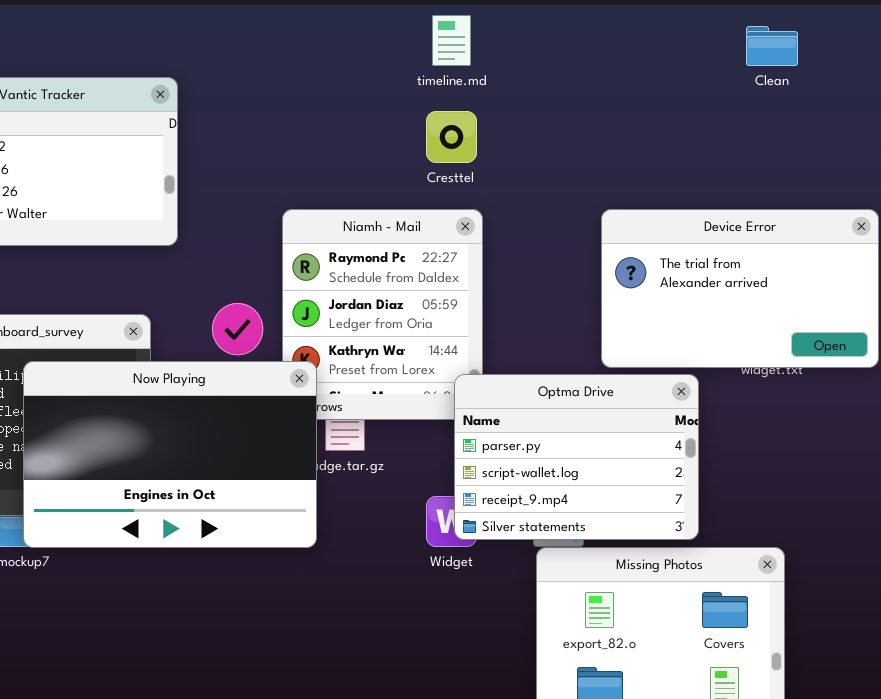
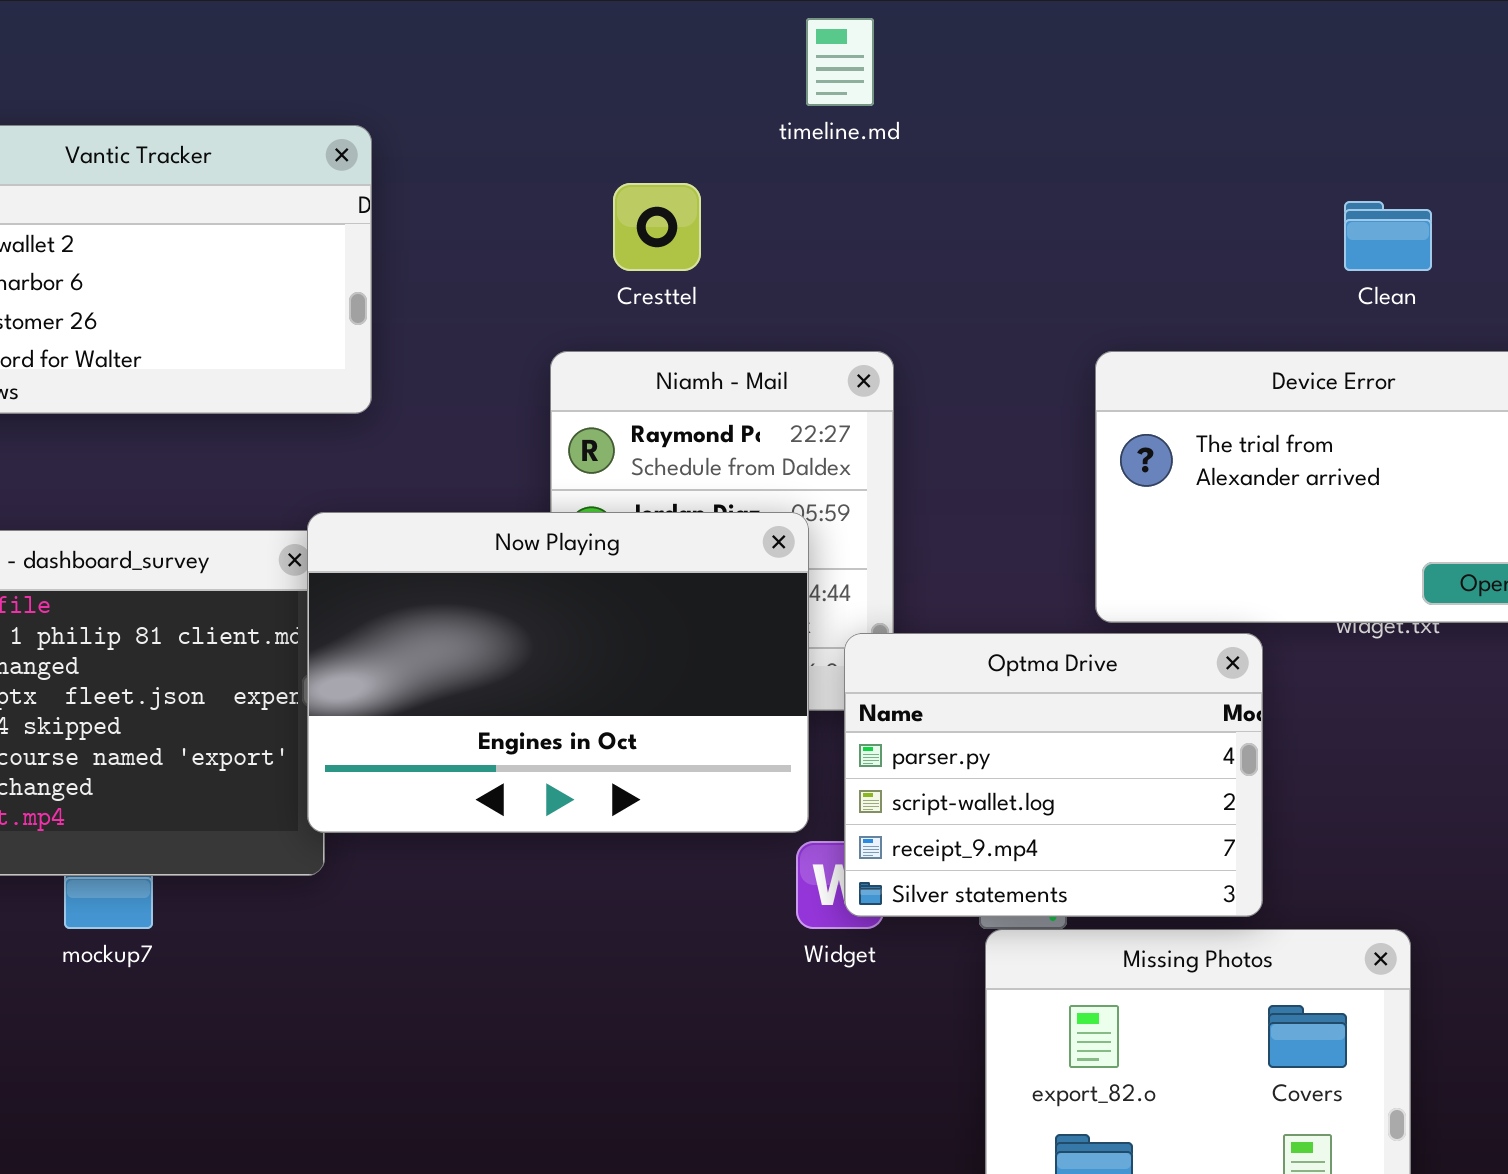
Clean: [746,26,798,66] -> [1344,201,1432,271], moved
Cresttel: [426,111,477,163] -> [613,183,701,271], moved
Now Playing: [23,361,317,548] -> [307,512,809,833], moved

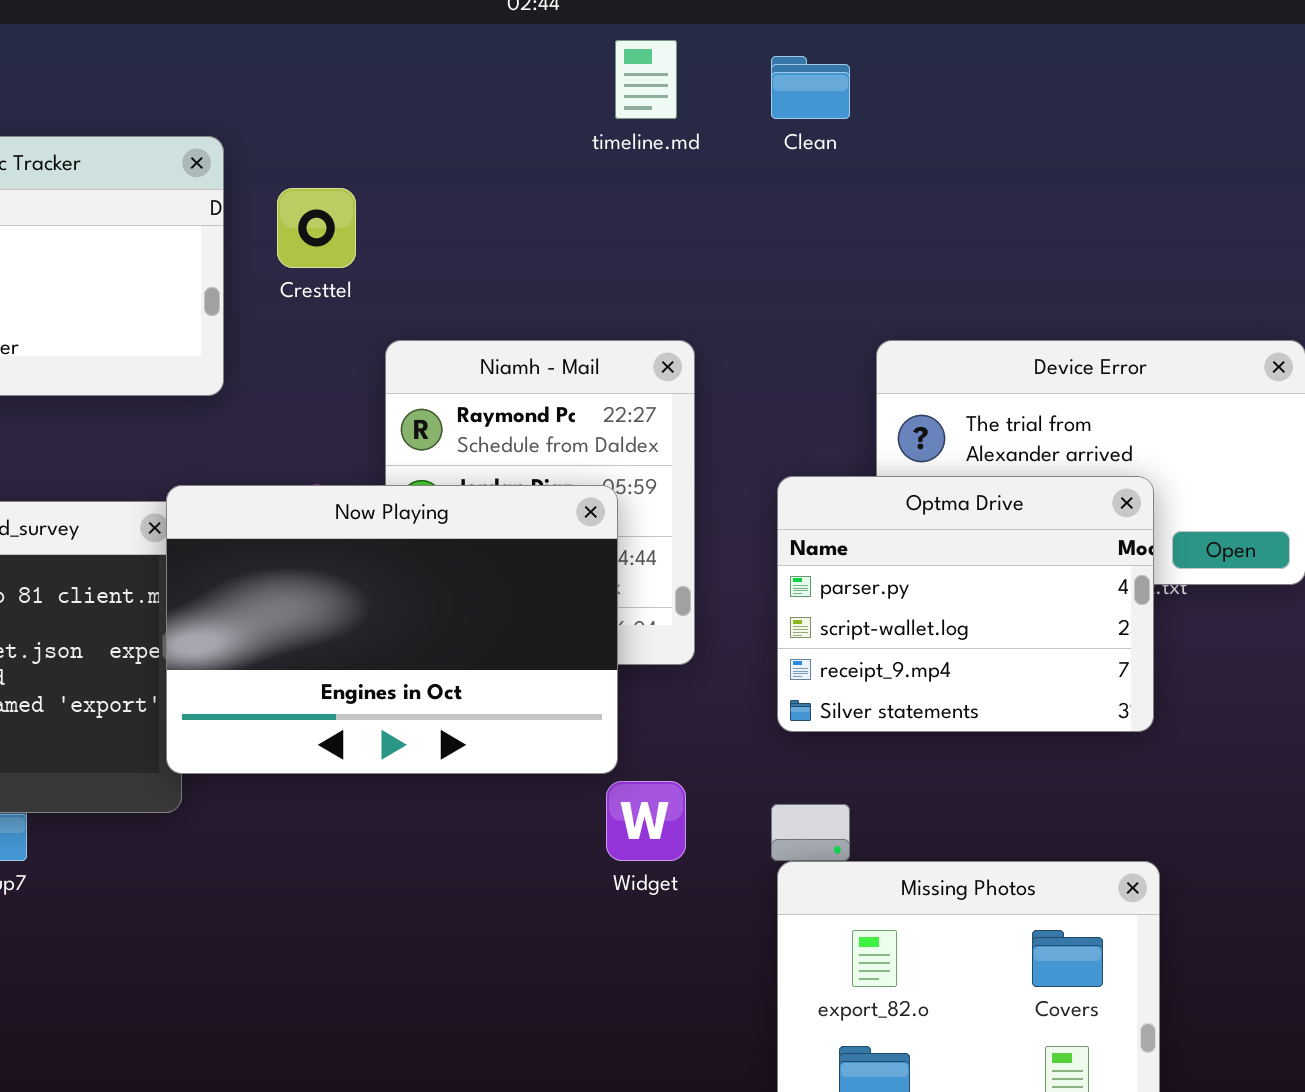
Cresttel: [613,183,701,271] -> [277,188,356,268], moved
Clean: [1344,201,1432,271] -> [771,56,850,119], moved
Optma Drive: [844,633,1263,917] -> [777,476,1154,732], moved

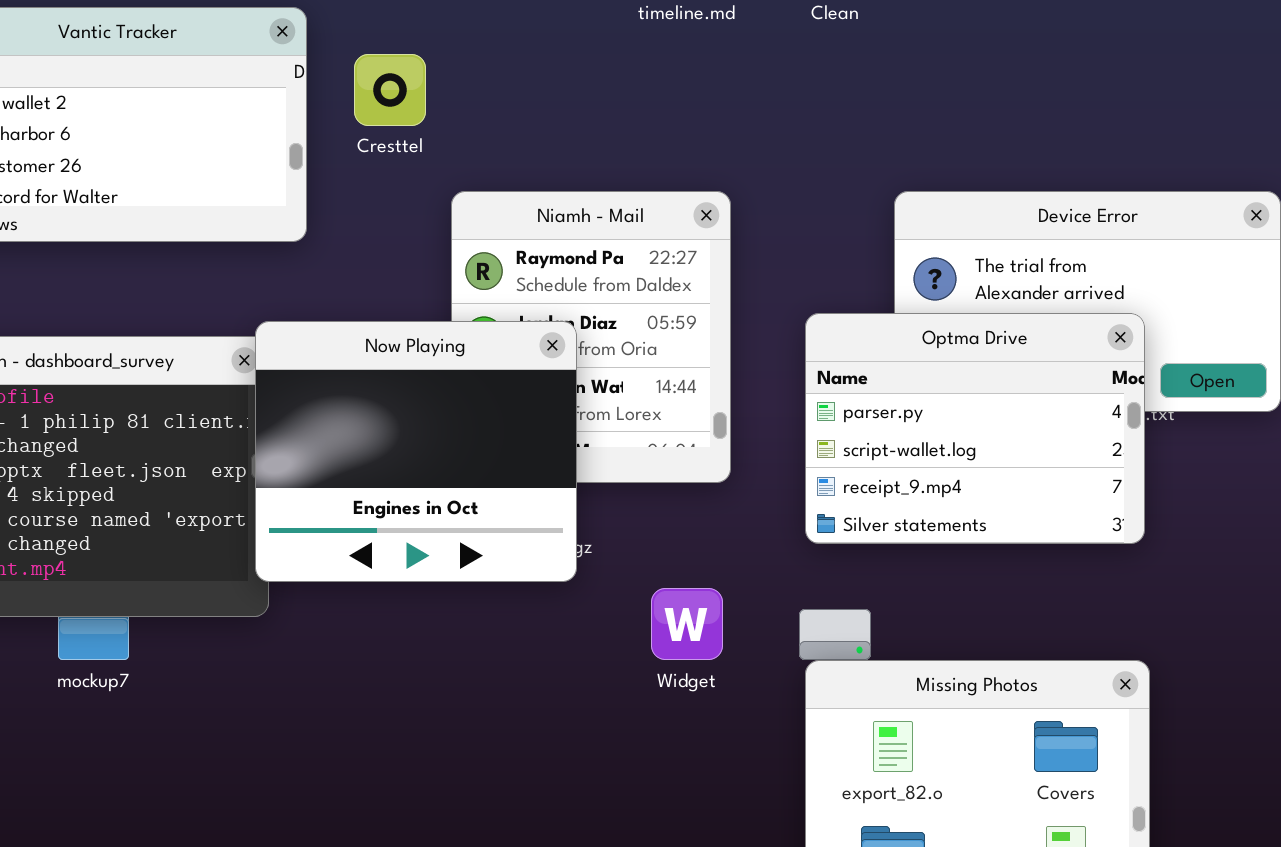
Now Playing: [166,485,618,774] -> [255,321,577,582], resized

